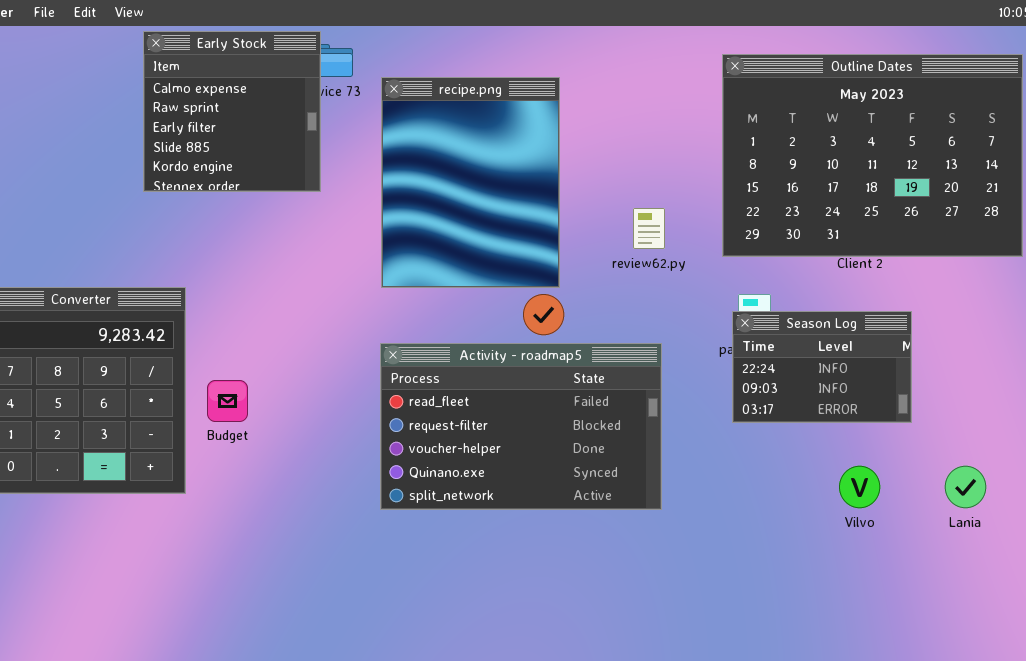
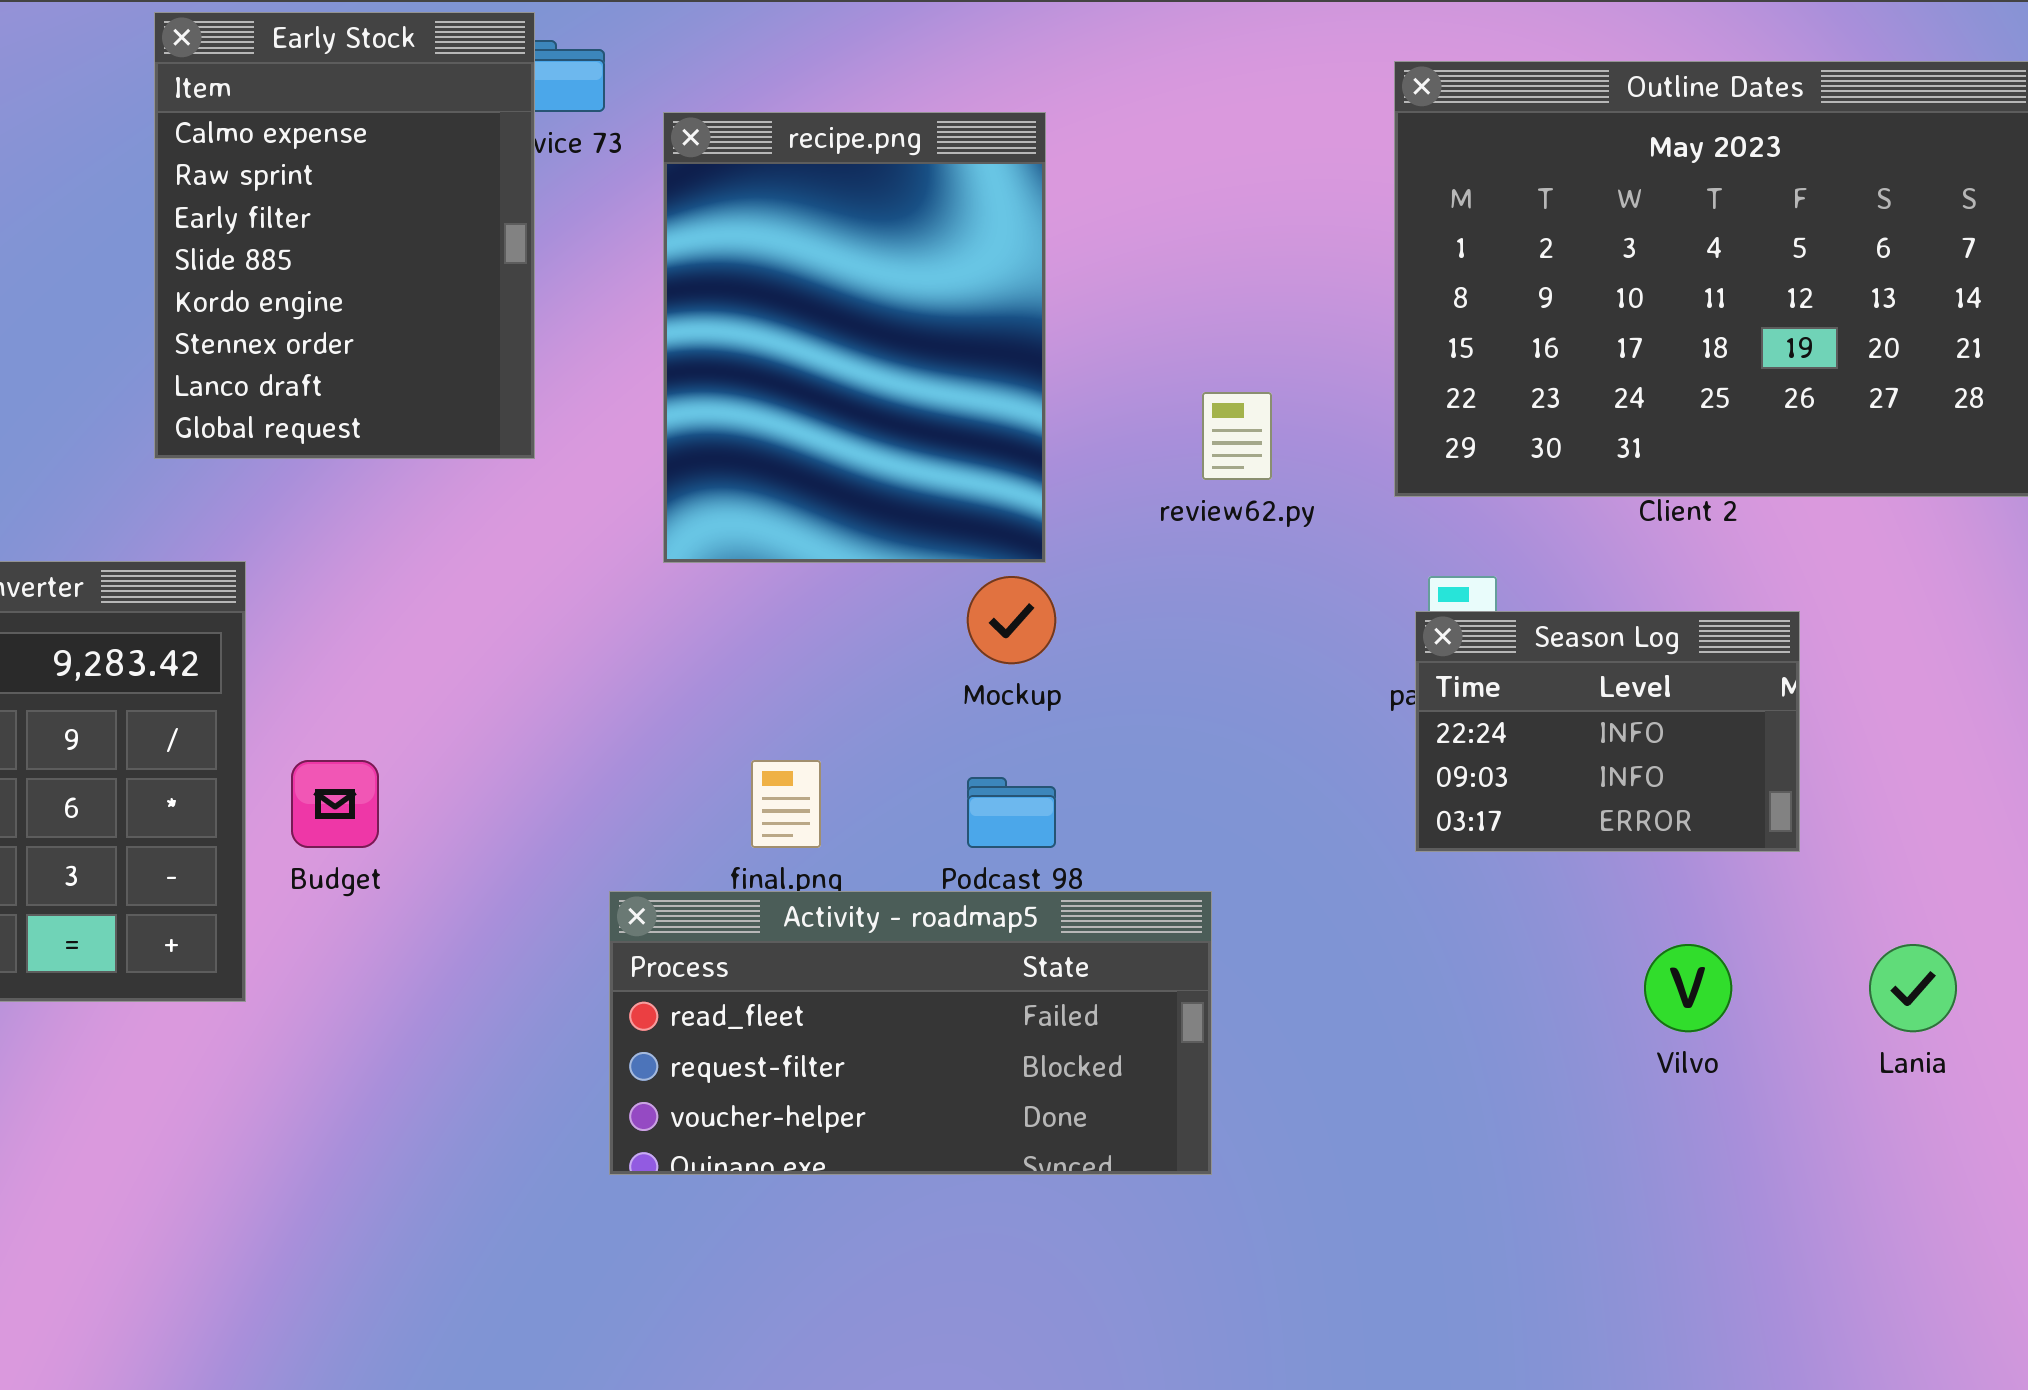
Early Stock: [143,31,321,192] -> [154,12,535,459], resized
Activity - roadmap5: [380,343,662,510] -> [609,891,1212,1175], moved, resized

